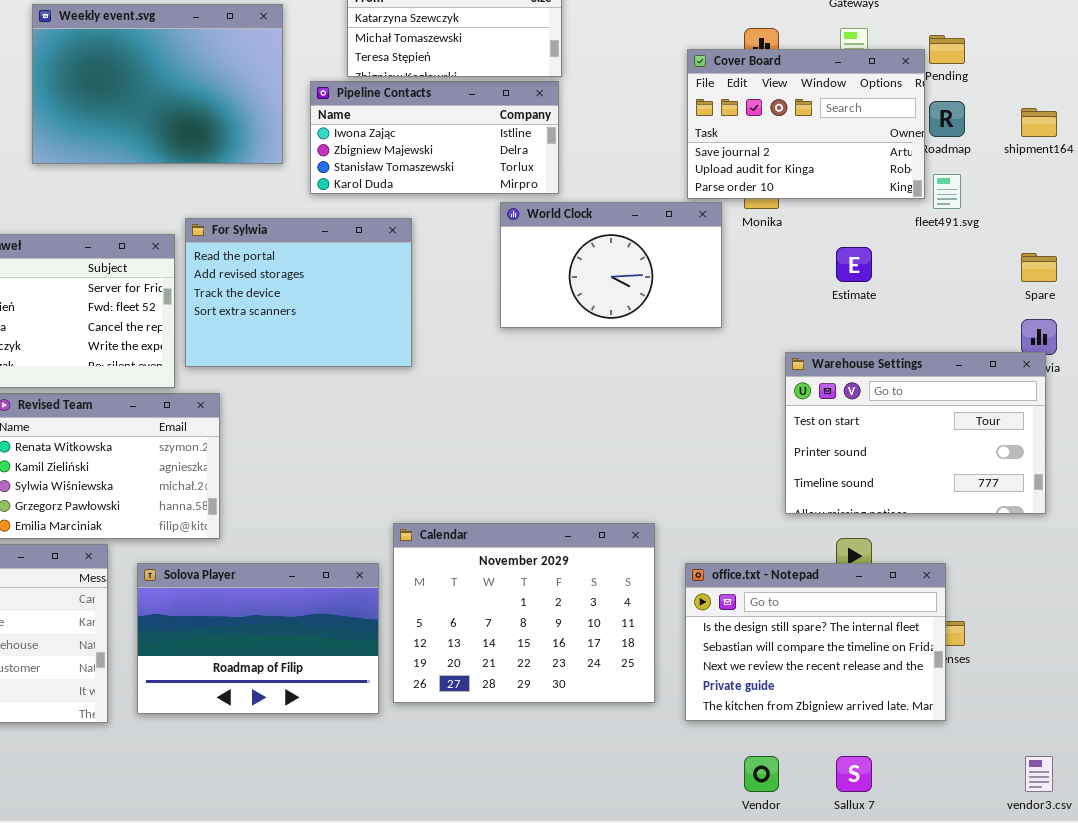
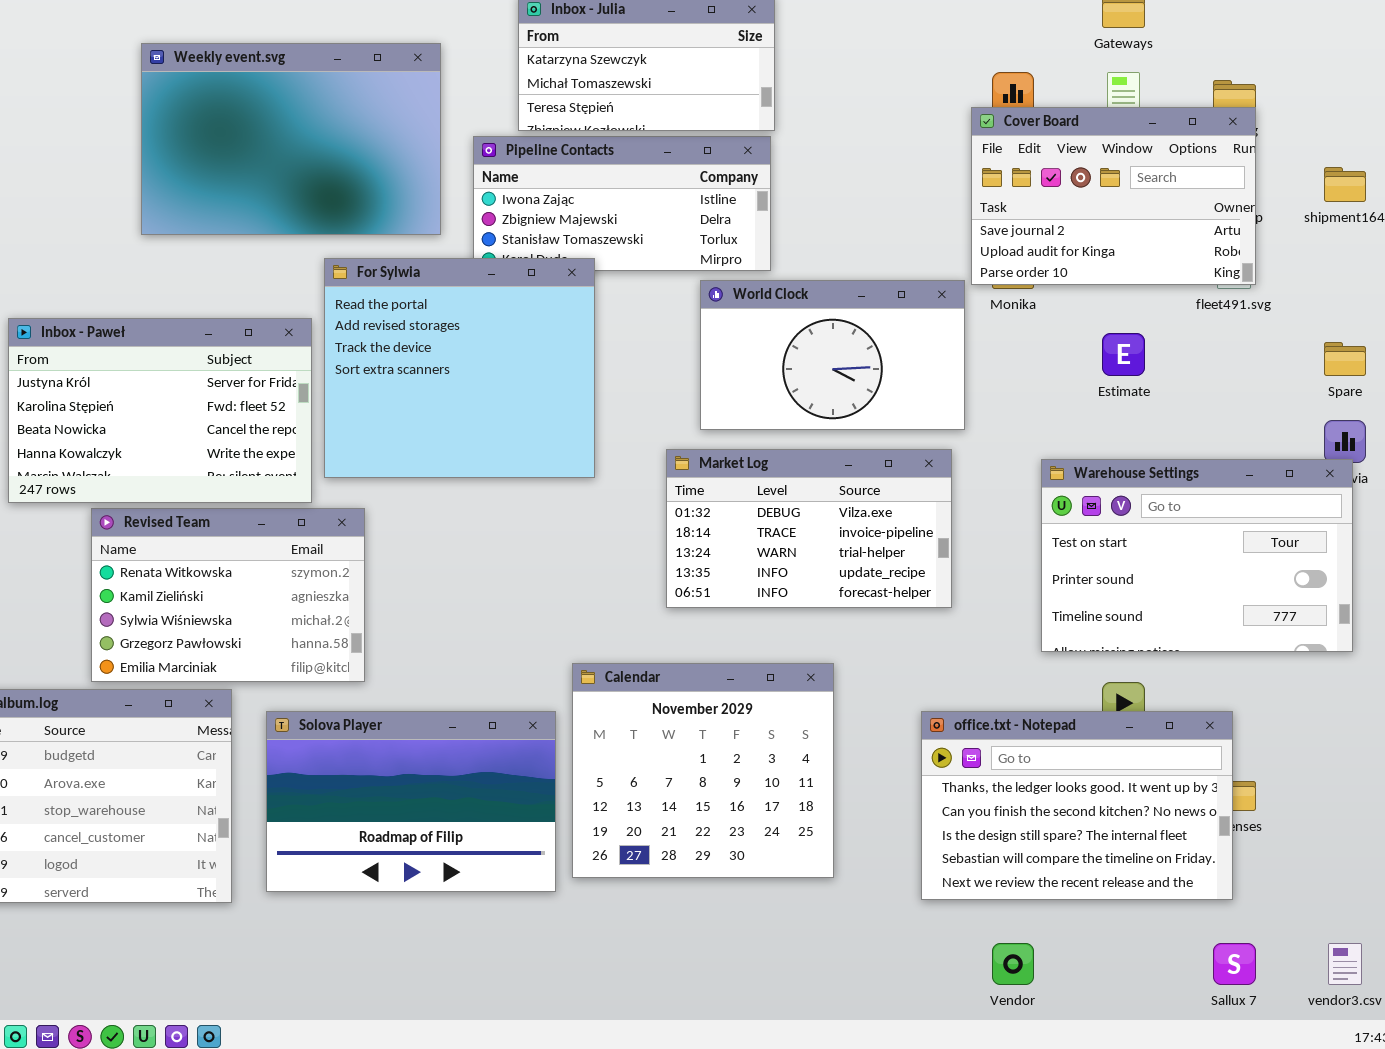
Cover Board: [687,49,925,199] -> [971,107,1256,285], moved
For Sylwia: [185,218,412,367] -> [324,258,595,478], resized
Market Log: none -> [666,449,952,608], opened
Calendar: [393,523,655,703] -> [572,663,834,878], resized
office.txt - Notepad: [685,563,946,721] -> [921,711,1233,900], scrolled up 2 rows
Sallux 7: [836,756,872,792] -> [1213,943,1256,985], moved

